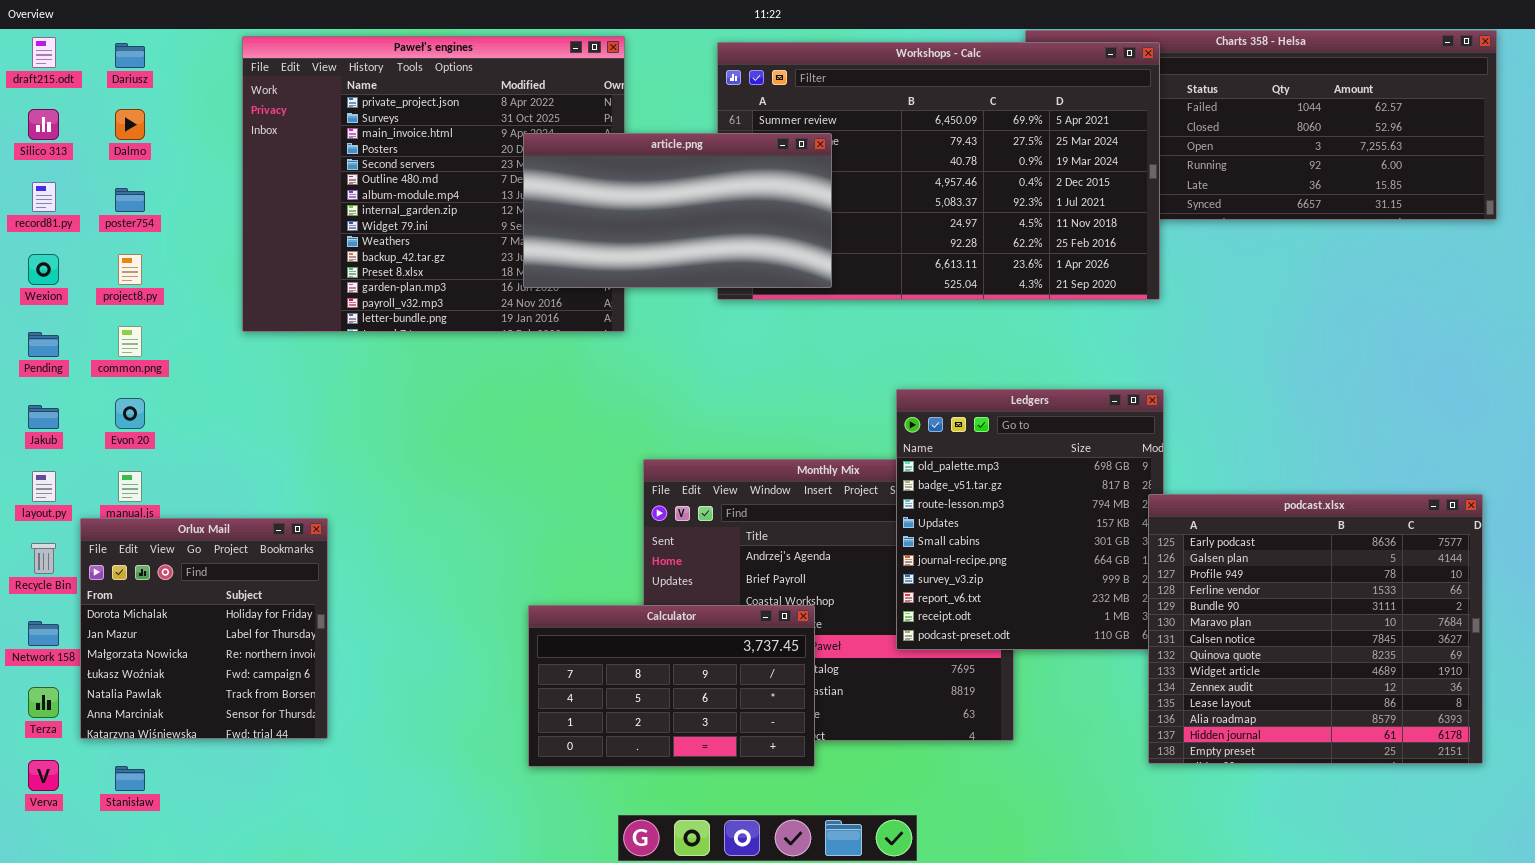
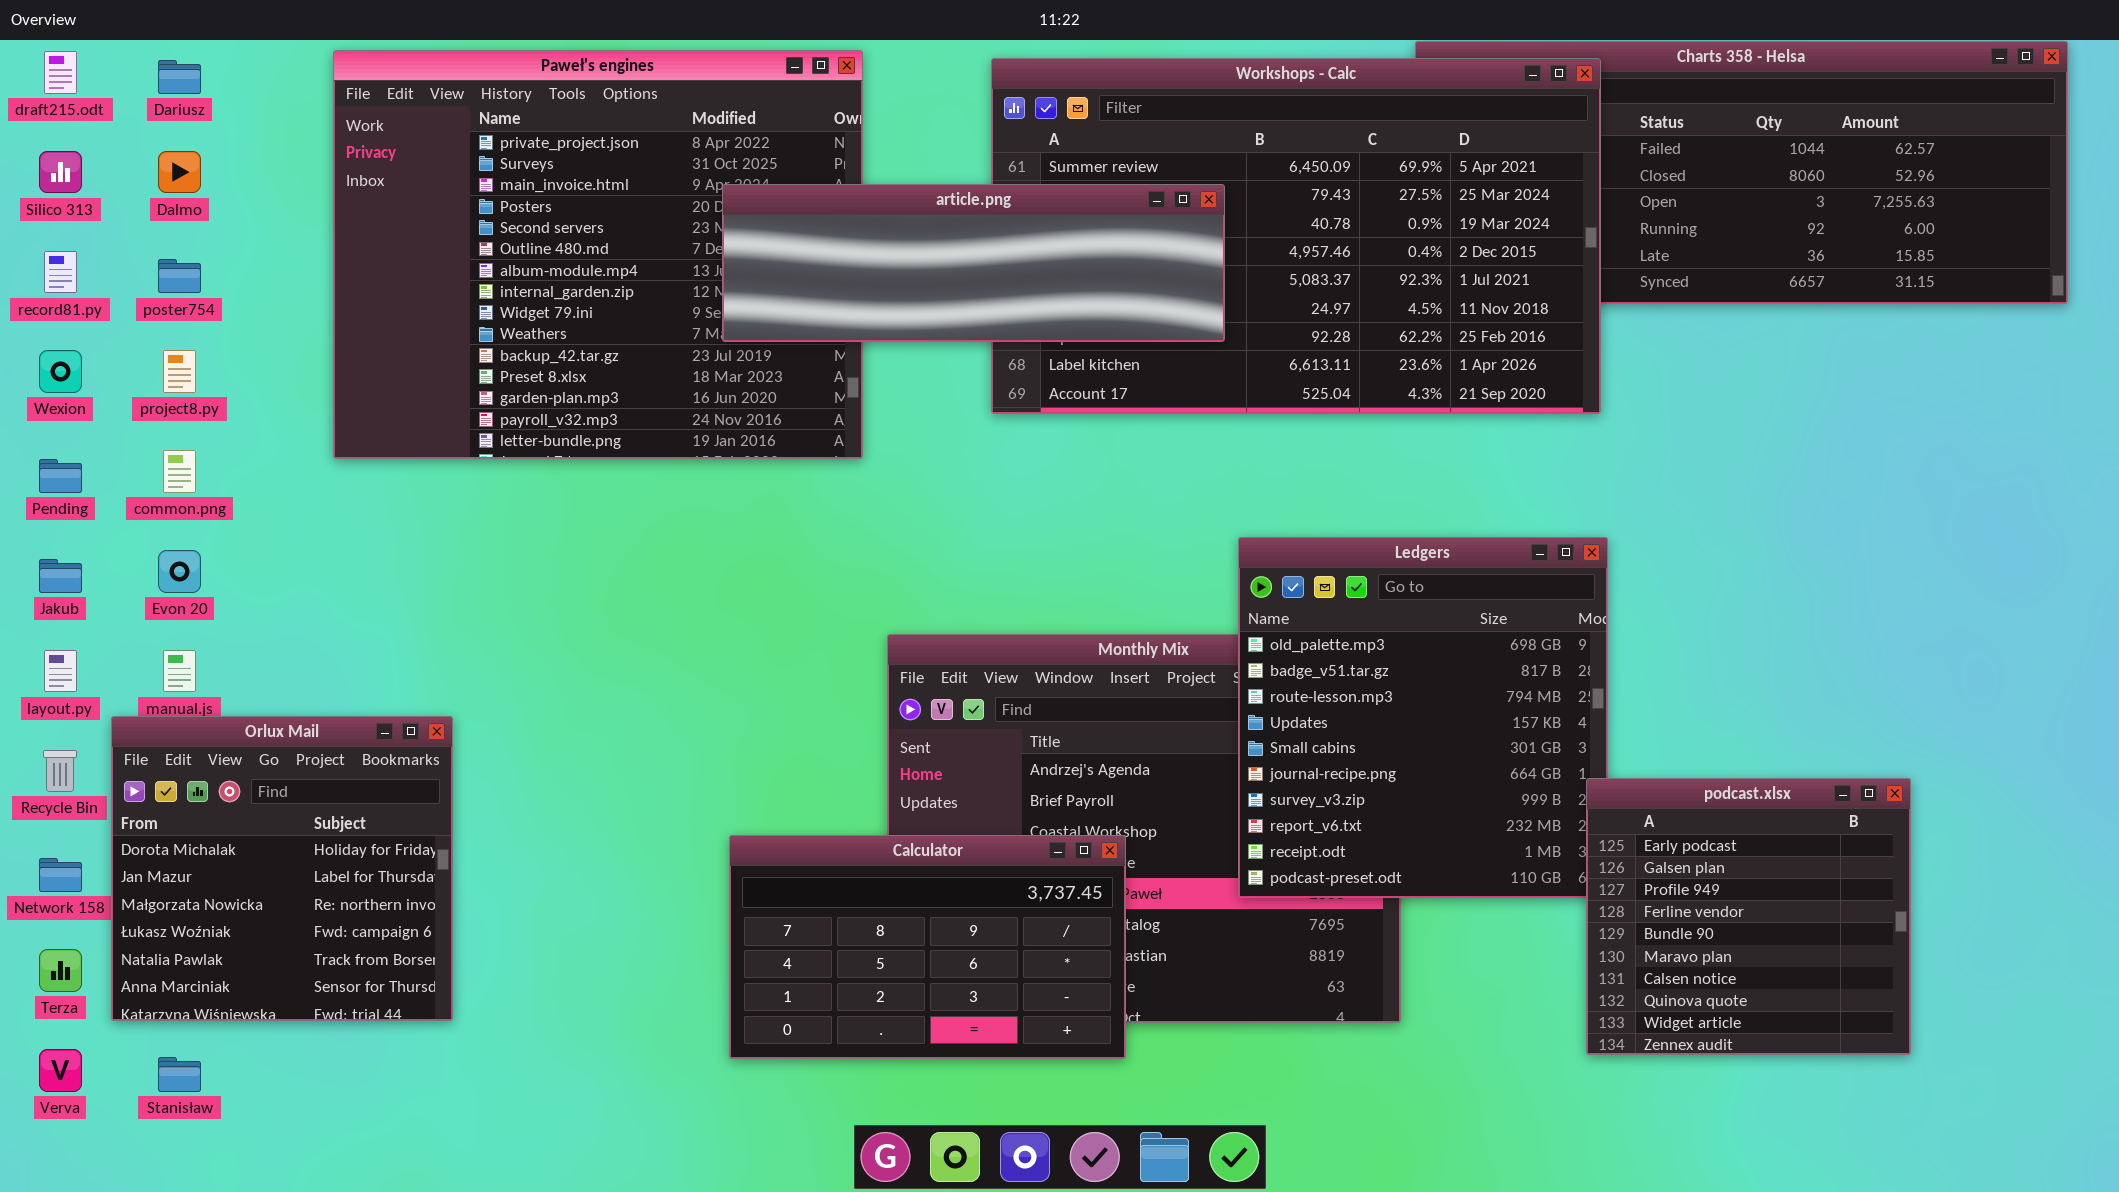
article.png: [523,133,832,288] -> [722,184,1225,342], resized
podcast.xlsx: [1148,494,1483,764] -> [1586,778,1911,1055], resized

